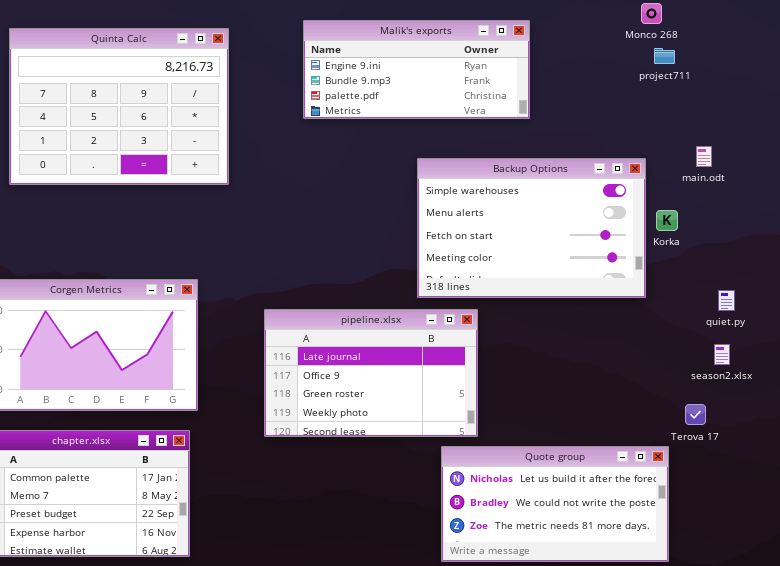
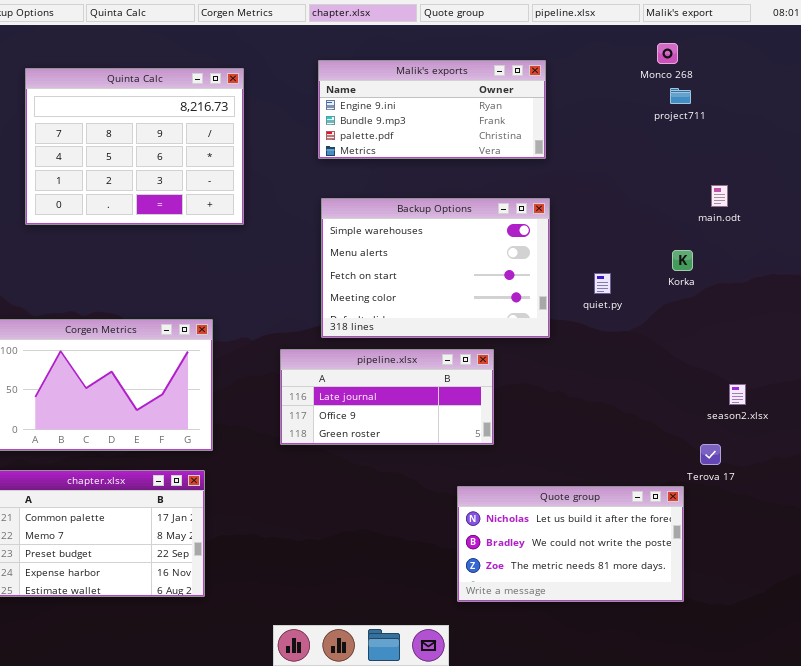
Backup Options: [417,158,646,298] -> [321,198,550,338], moved
quiet.py: [718,290,735,311] -> [594,273,611,294], moved
pipeline.xlsx: [264,309,478,437] -> [280,349,494,445], resized

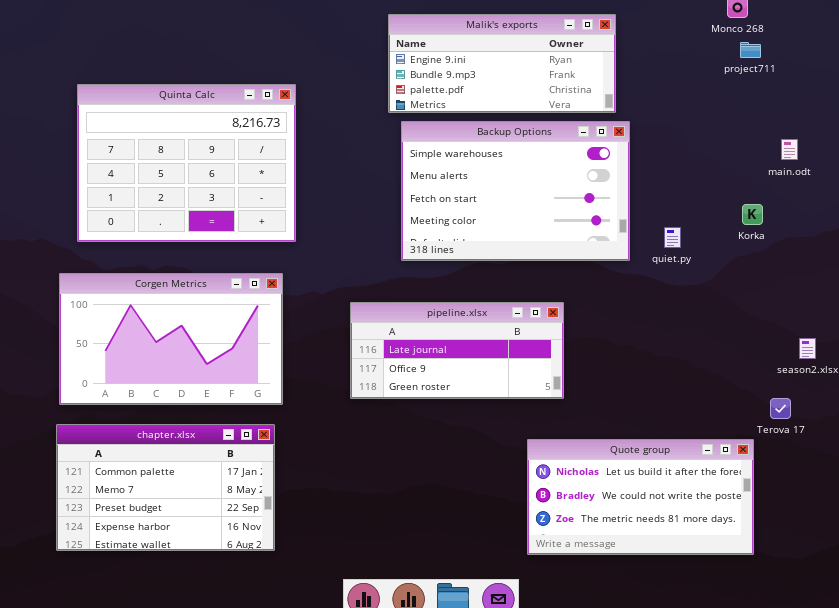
Quinta Calc: [25,68,244,225] -> [77,84,296,242], moved
Backup Options: [321,198,550,338] -> [401,121,630,261], moved

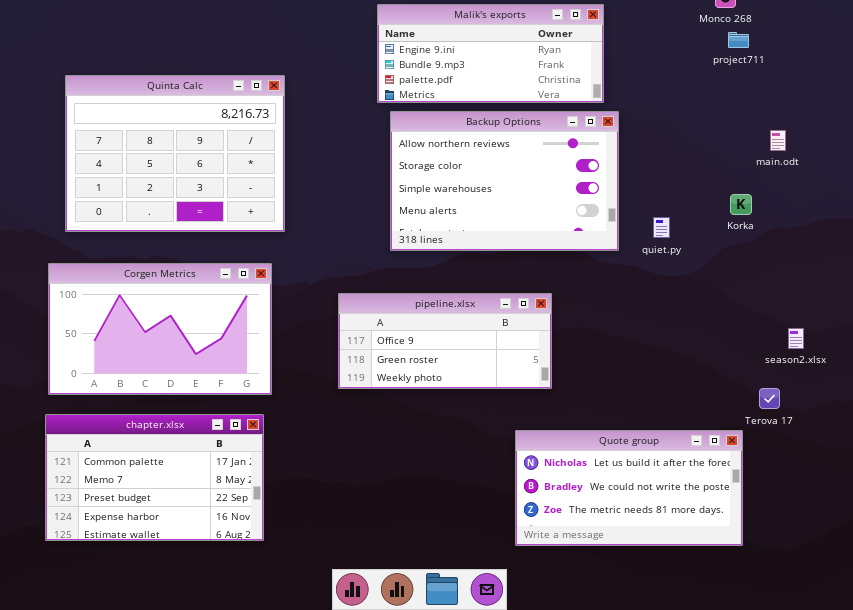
Backup Options: [401,121,630,261] -> [390,111,619,251], scrolled up 2 rows
pipeline.xlsx: [350,302,564,399] -> [338,293,552,389], scrolled down 1 row

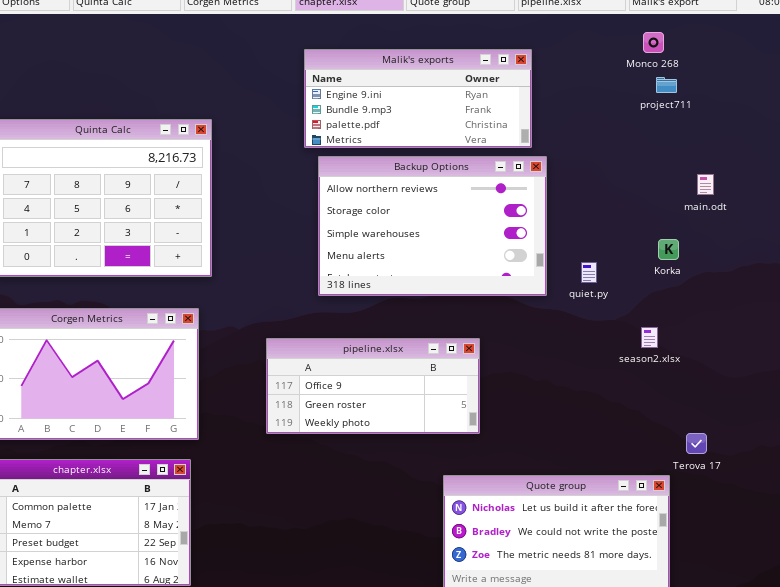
season2.xlsx: [788,328,804,349] -> [641,327,658,348], moved

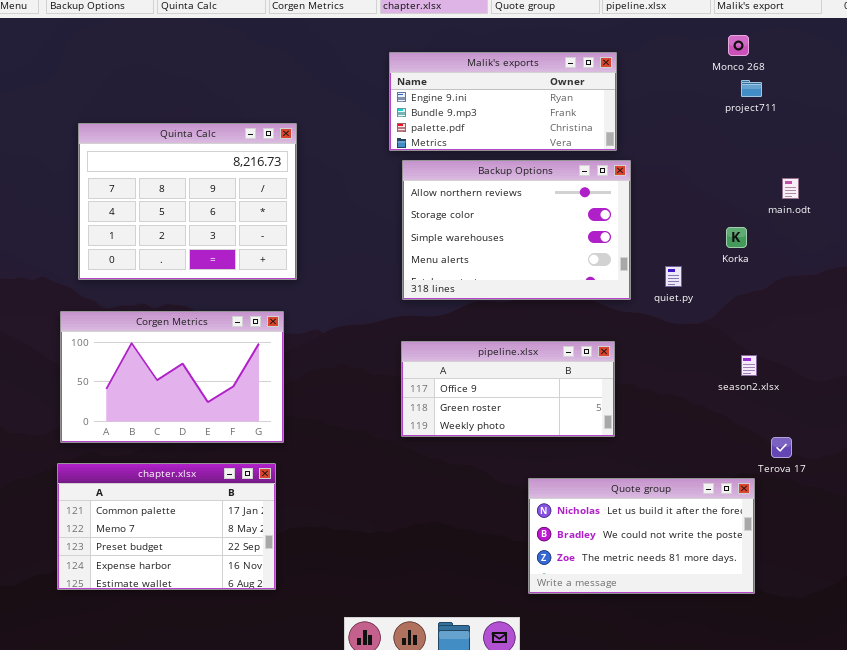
Korka: [658,239,679,260] -> [726,227,747,248], moved
season2.xlsx: [641,327,658,348] -> [741,355,757,376], moved
pipeline.xlsx: [266,338,480,434] -> [401,341,615,437], moved

